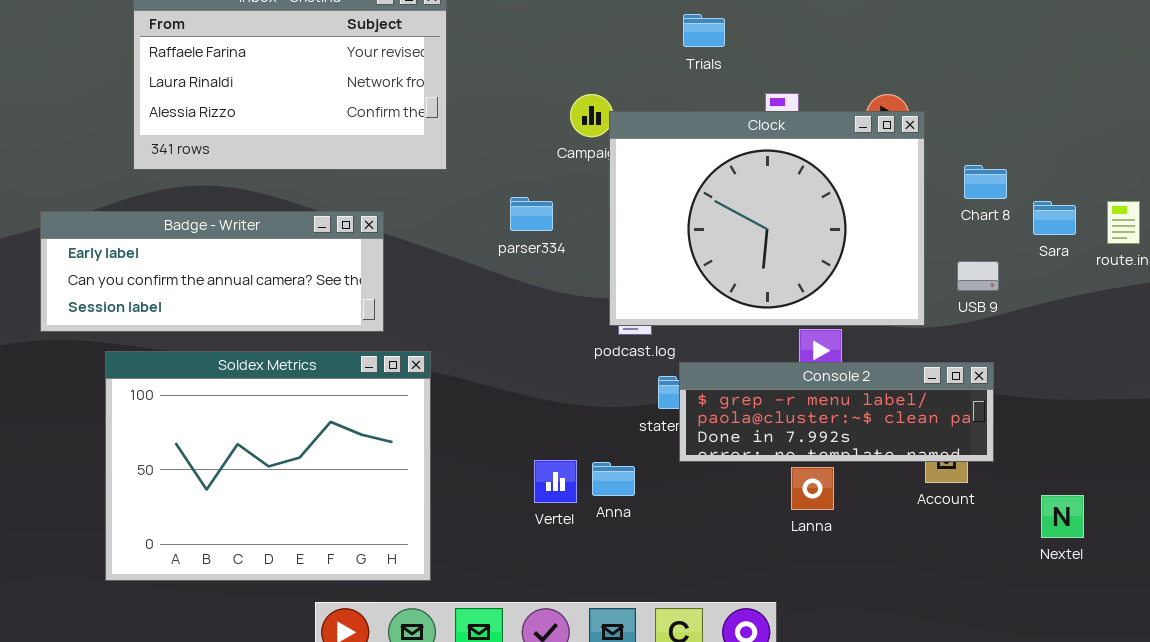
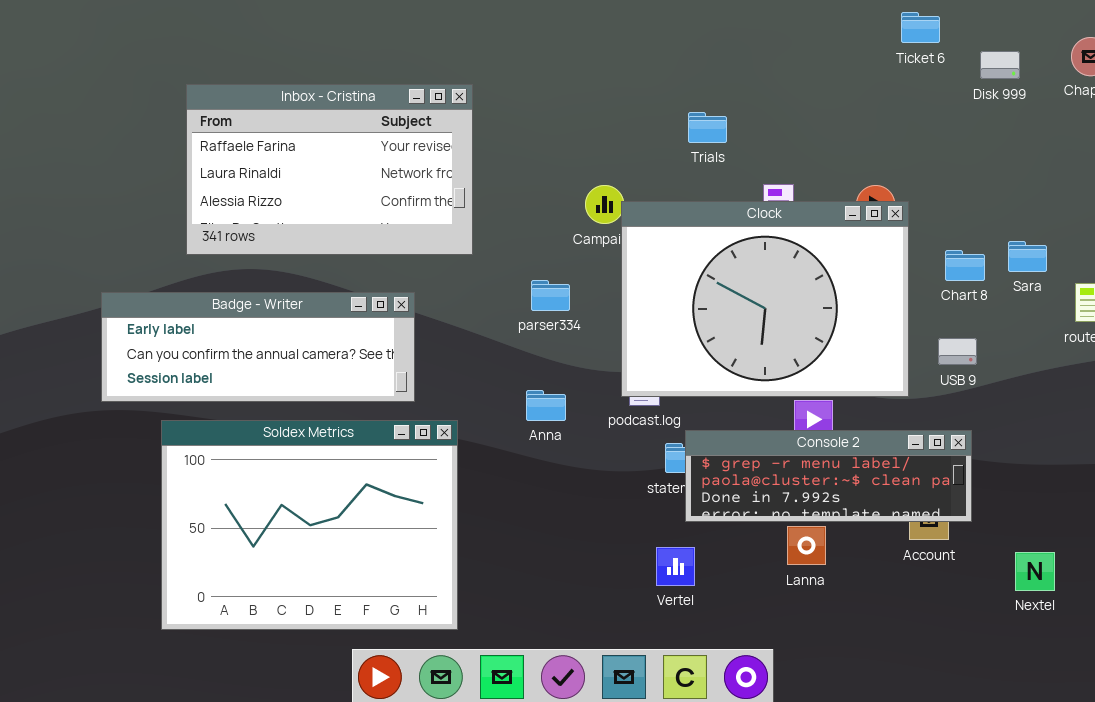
Sara: [1033,201,1076,235] -> [1008,241,1047,272], moved
Vertel: [534,460,577,503] -> [656,547,695,586], moved
Anna: [592,462,635,496] -> [526,390,566,421], moved

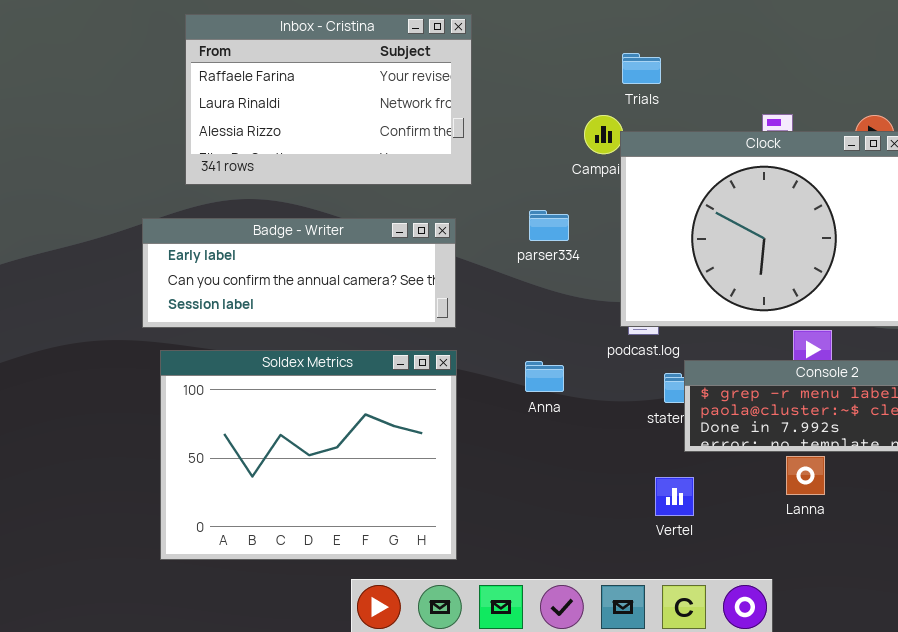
Trials: [688,112,727,143] -> [622,53,661,84], moved
Badge - Writer: [101,292,415,402] -> [142,218,456,328], moved
Anna: [526,390,566,421] -> [525,361,564,392], moved

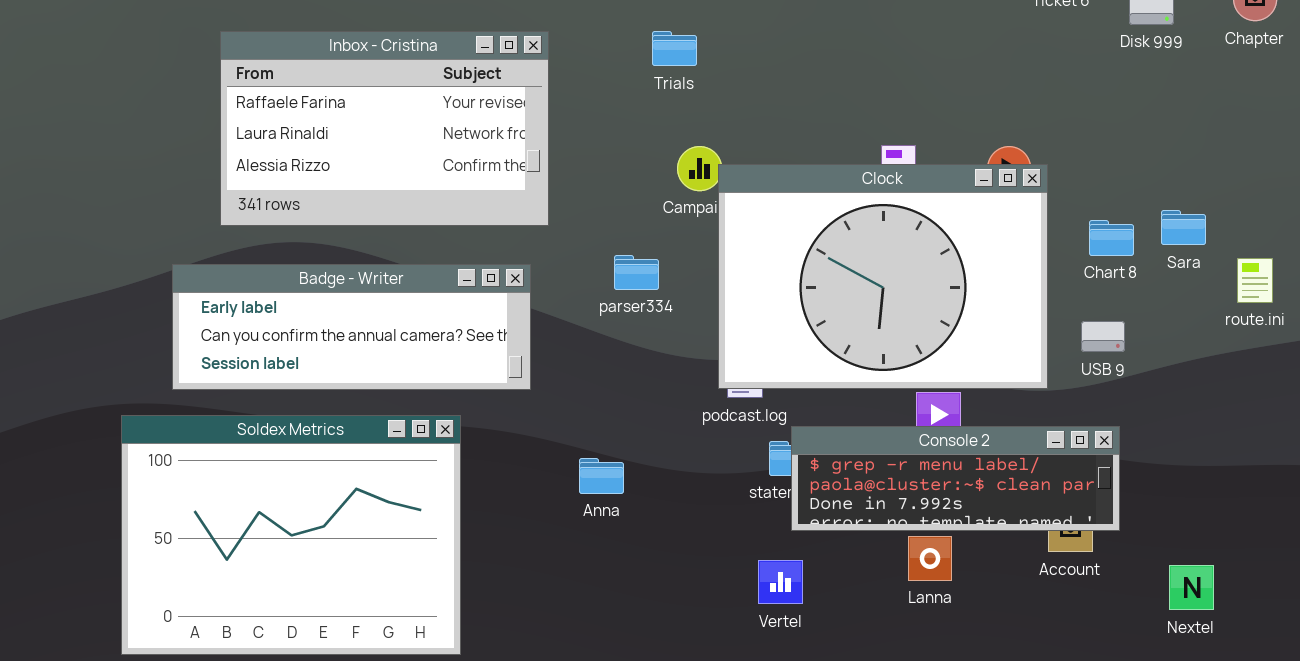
Trials: [622,53,661,84] -> [652,31,697,66], moved
Soldex Metrics: [160,350,457,560] -> [121,415,461,655], moved
Anna: [525,361,564,392] -> [579,458,624,494], moved

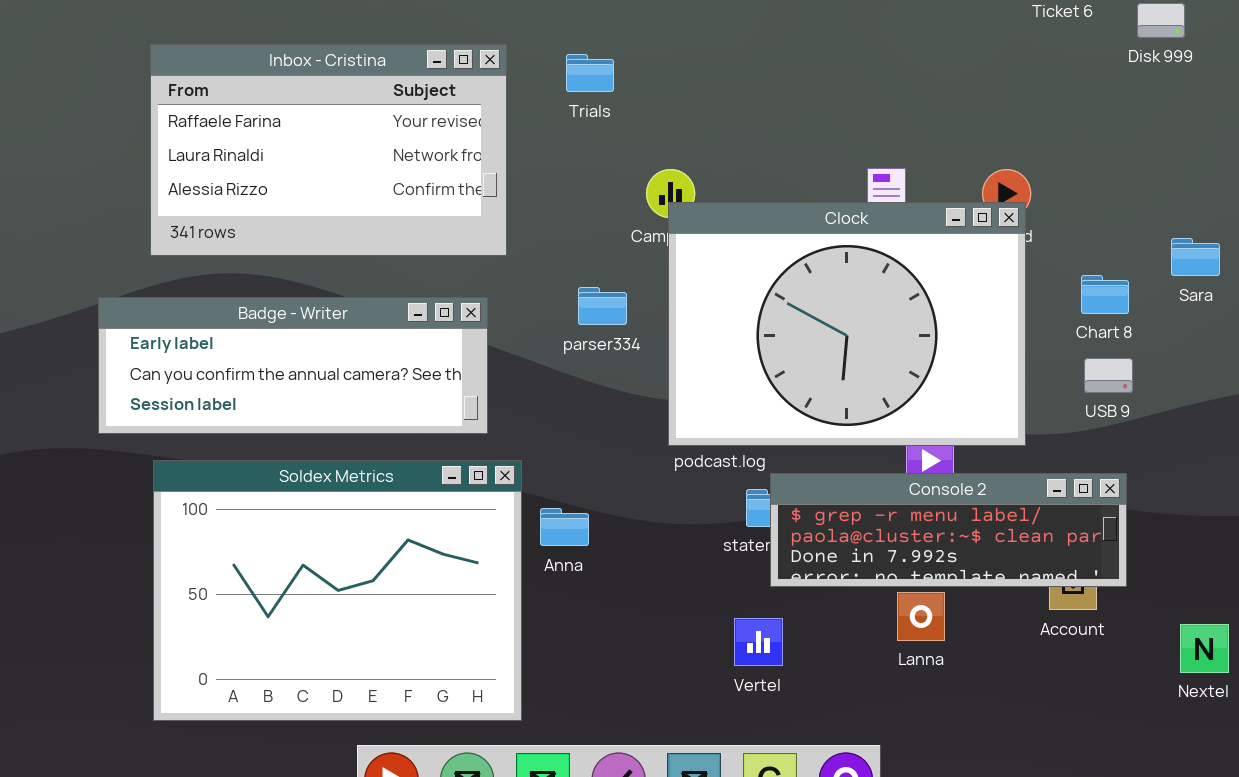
Trials: [652,31,697,66] -> [566,54,614,92], moved
Clock: [718,164,1048,389] -> [668,202,1026,446], moved
Chart 8: [1089,220,1134,256] -> [1081,275,1129,314], moved
Soldex Metrics: [121,415,461,655] -> [153,460,522,721], moved

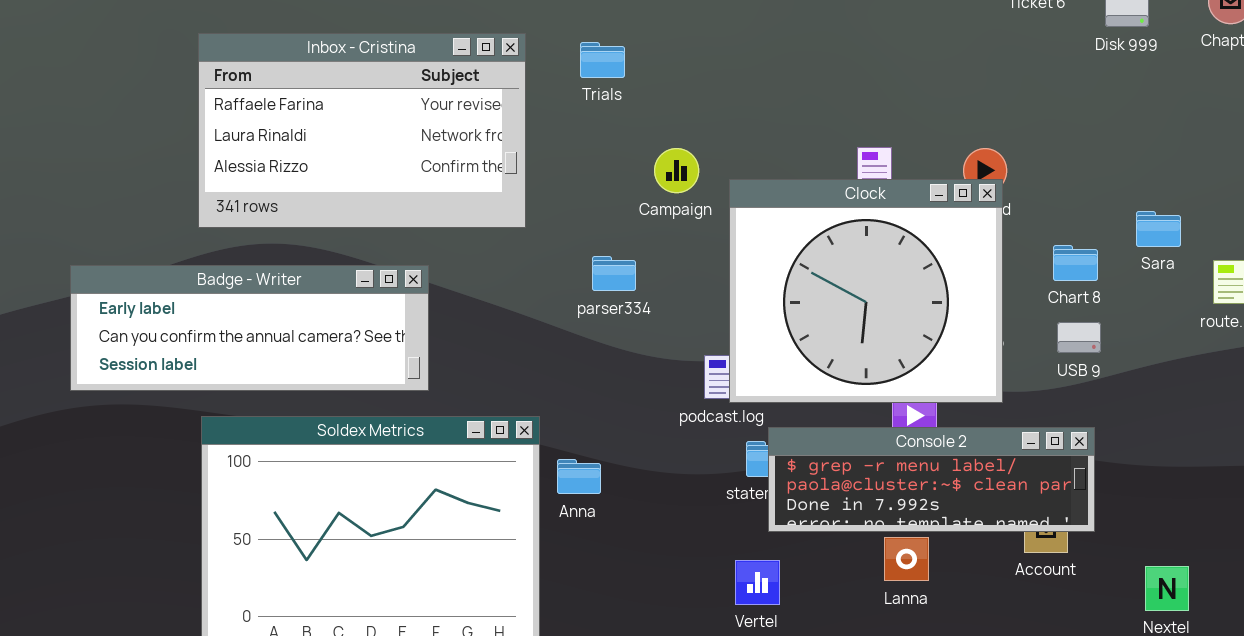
Clock: [668,202,1026,446] -> [729,179,1003,403], resized
Badge - Writer: [98,297,488,434] -> [70,265,429,391], moved

